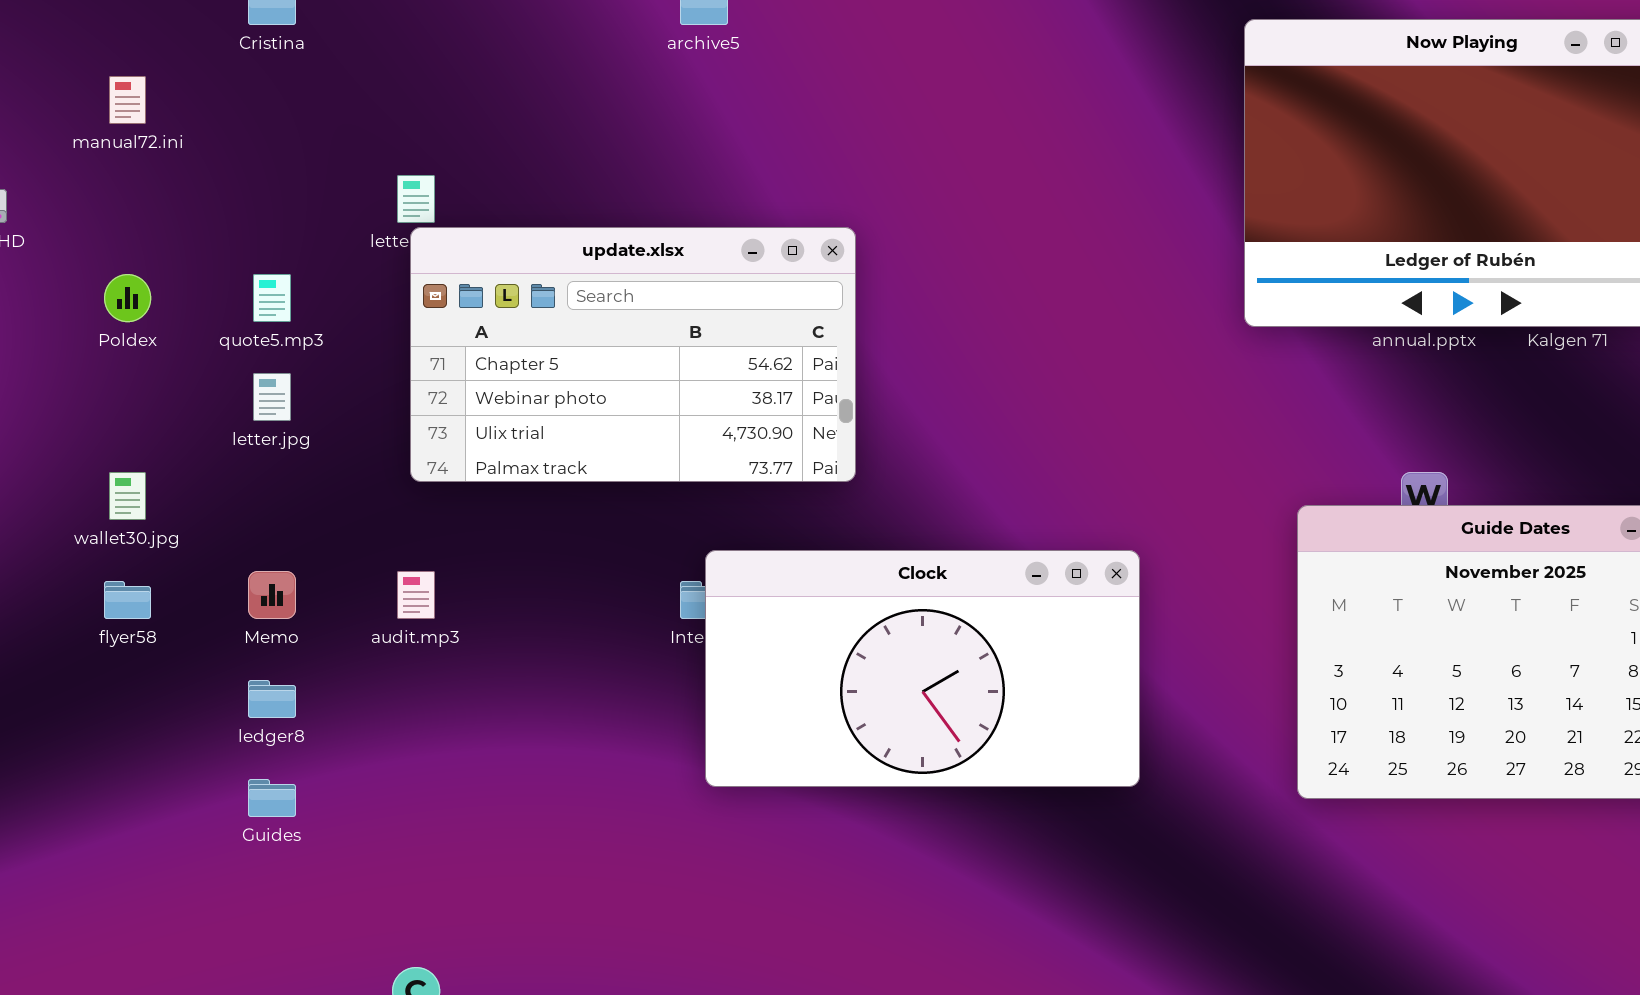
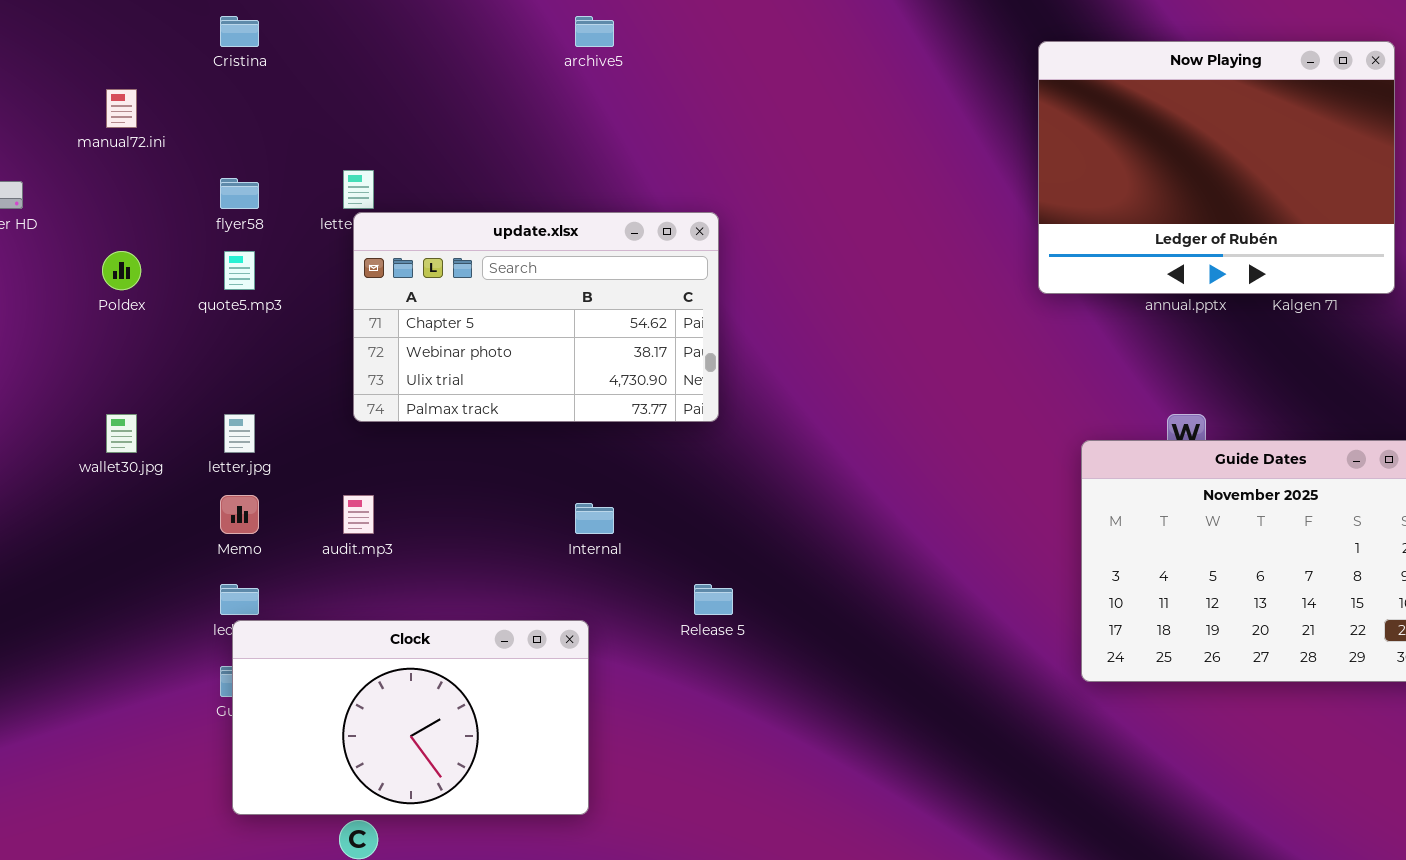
letter.jpg: [253,373,291,421] -> [224,414,255,453], moved
Clock: [705,550,1140,787] -> [232,620,589,815], moved
flyer58: [104,581,151,619] -> [220,178,259,209], moved

